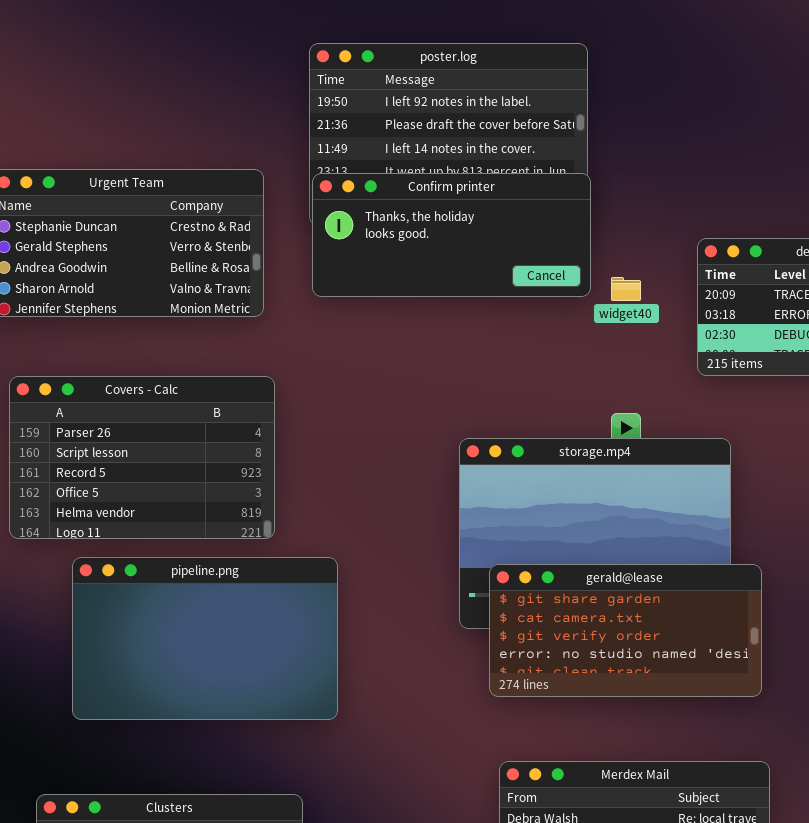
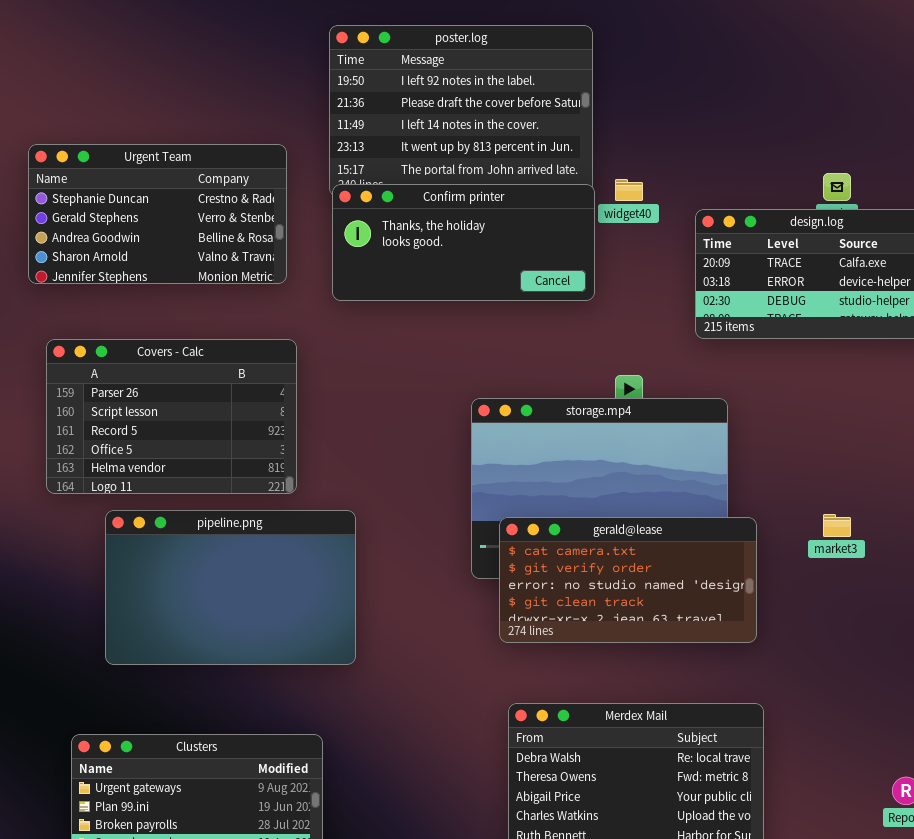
Confirm printer: [312,173,591,297] -> [332,184,595,301], moved
widget40: [611,277,641,301] -> [615,179,643,201], moved
gerald@lease: [489,564,762,697] -> [499,517,757,643], scrolled down 1 row

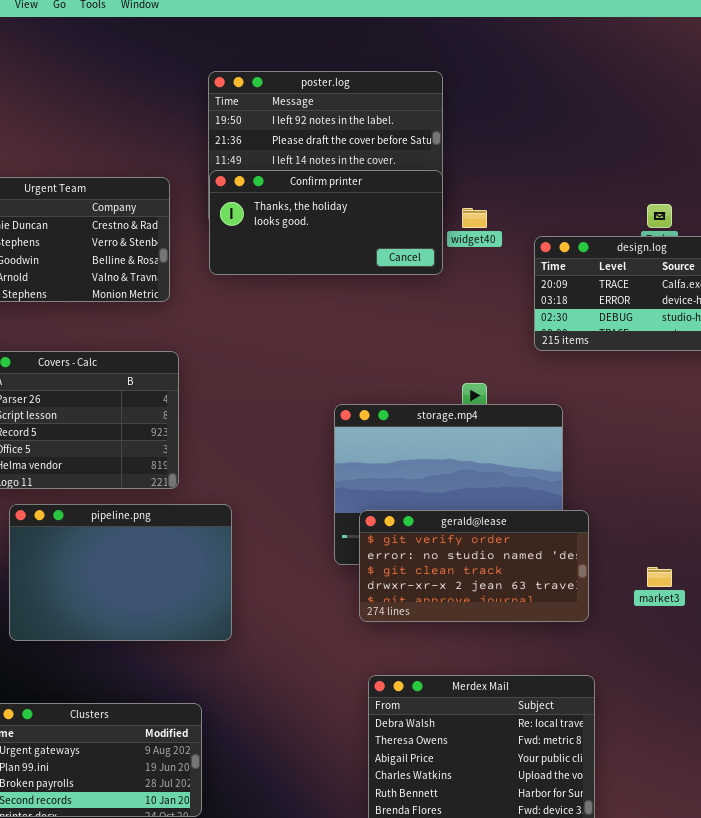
Confirm printer: [332,184,595,301] -> [209,170,443,275], moved
market3: [823,514,851,537] -> [647,567,672,587], moved
gerald@lease: [499,517,757,643] -> [359,510,589,622], scrolled down 1 row

